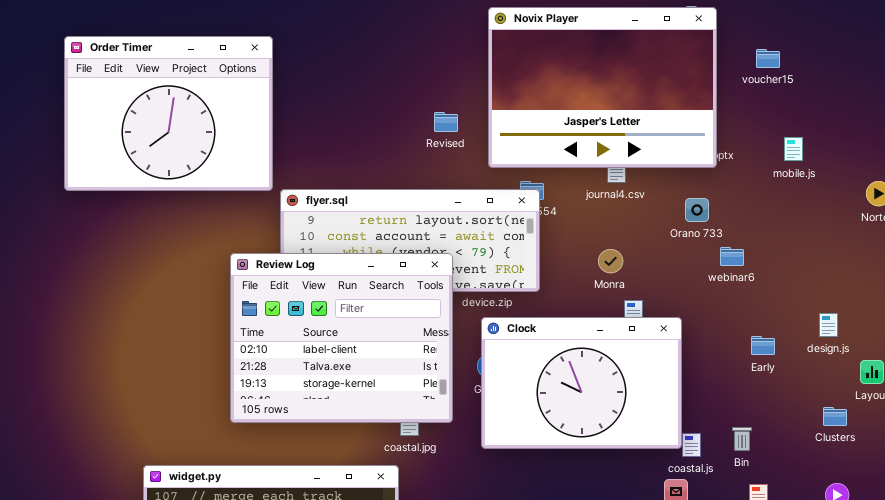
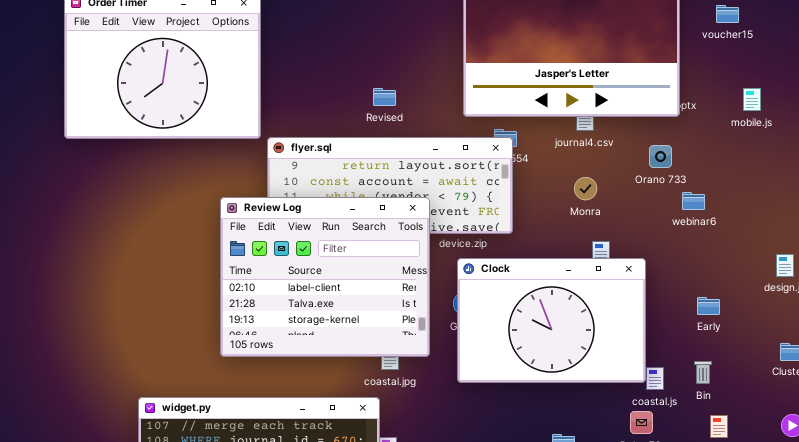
Revised: [434,112,458,132] -> [373,88,396,106], moved
Monra: [598,249,623,273] -> [574,177,597,200], moved
Early: [751,336,775,355] -> [697,297,720,315], moved

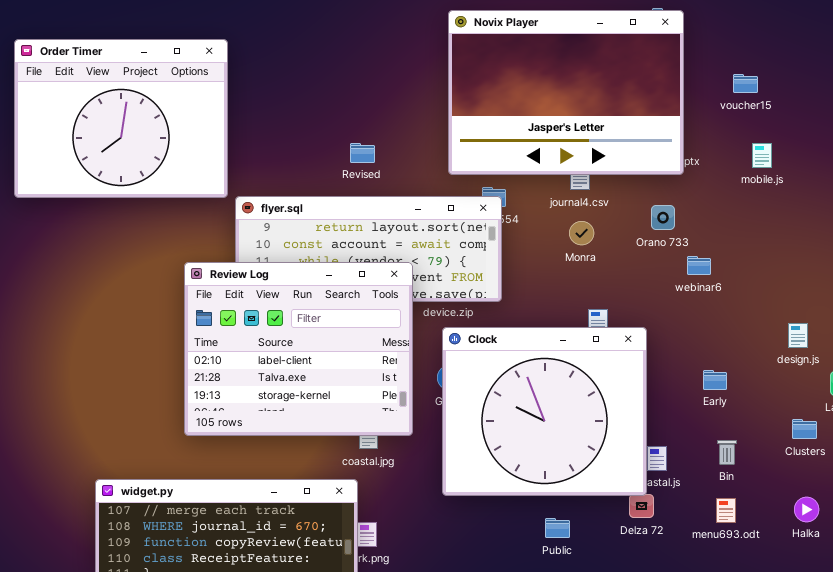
voucher15: [716,5,739,23] -> [733,74,758,93], moved
Monra: [574,177,597,200] -> [569,221,594,245], moved
Clock: [457,258,646,383] -> [442,327,647,496], resized
Bin: [694,361,712,384] -> [717,440,737,465], moved

